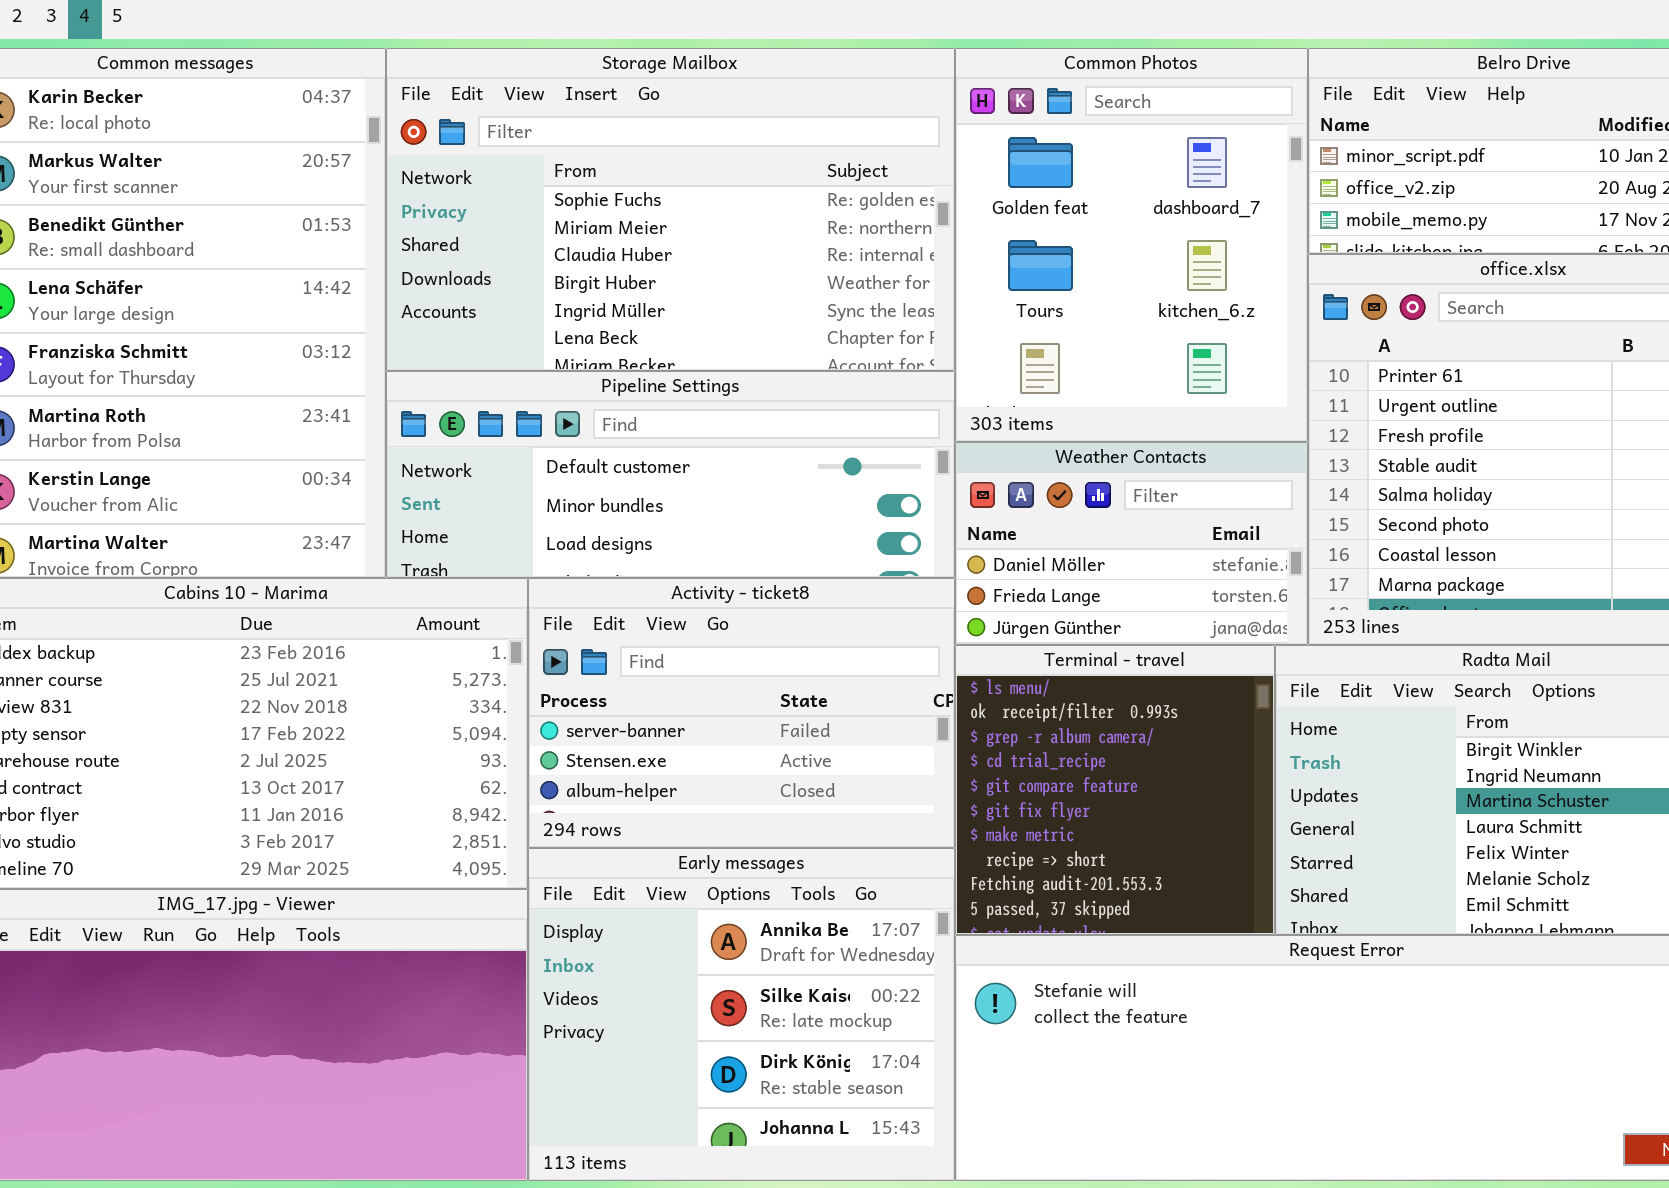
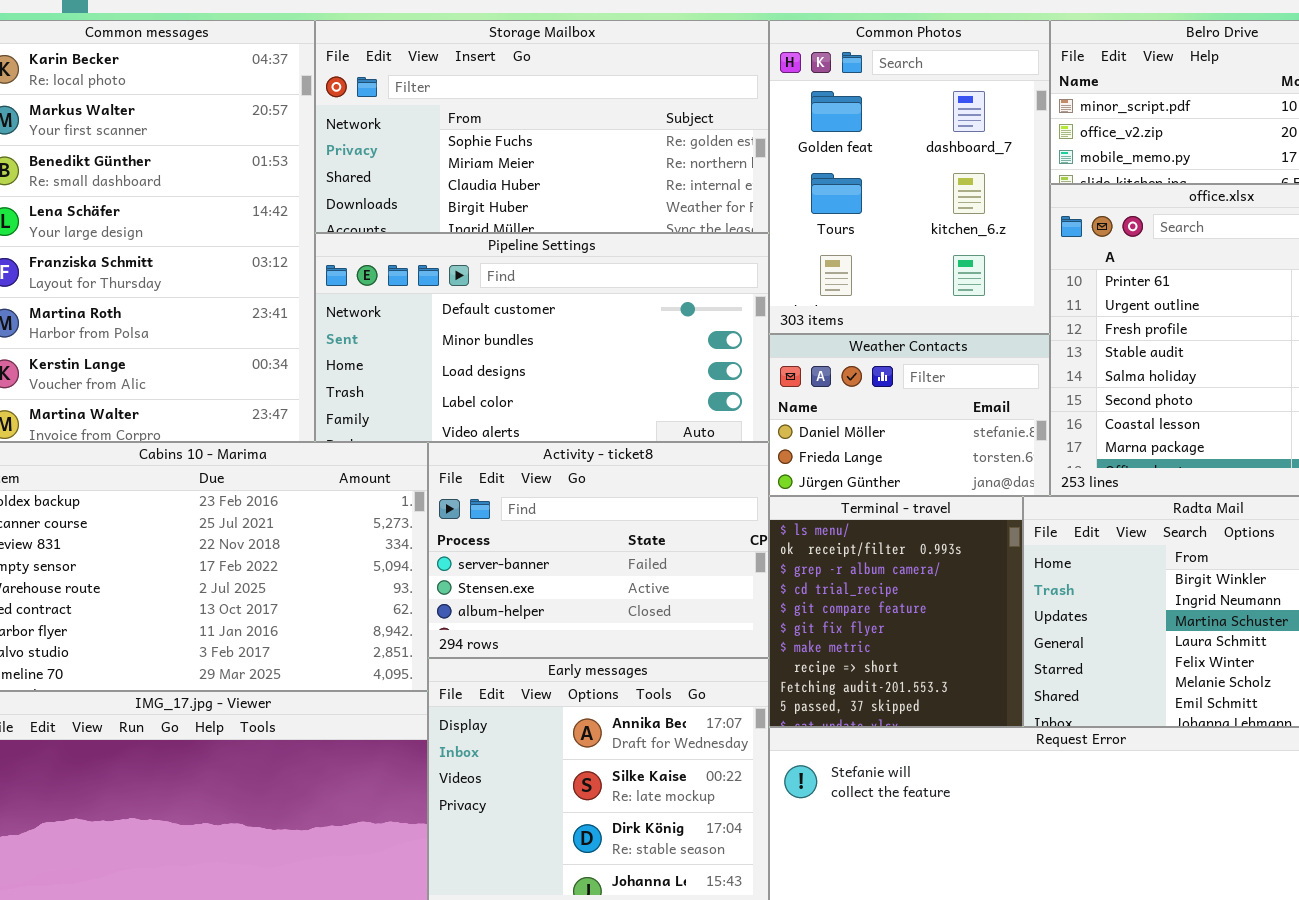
Storage Mailbox: [386,48,955,371] -> [315,20,769,233], resized
Pipeline Settings: [386,371,955,578] -> [315,233,769,442], resized

